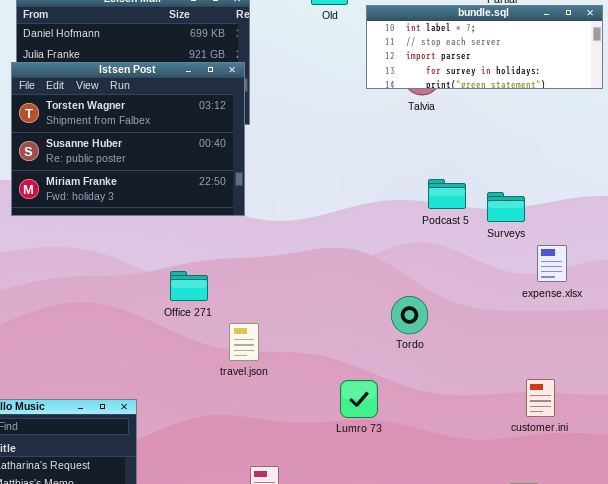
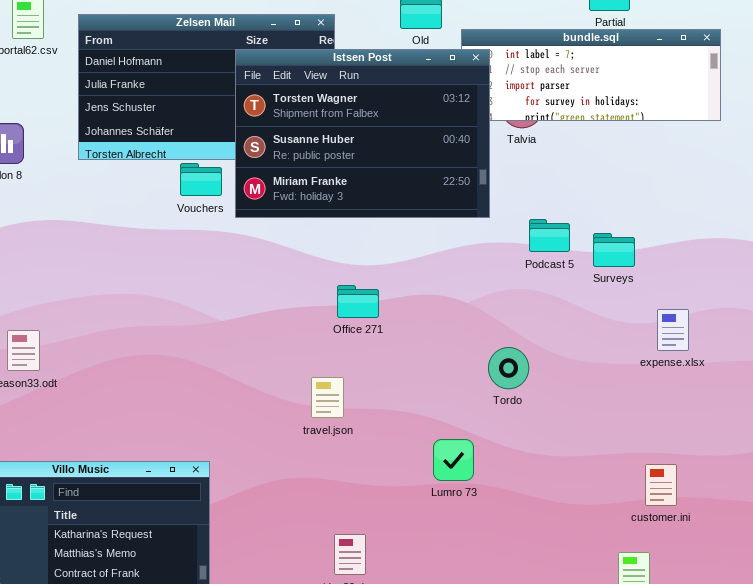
Istsen Post: [11,62,245,216] -> [235,49,490,218], moved
expense.xlsx: [537,245,567,282] -> [657,309,689,351], moved
Office 271: [170,271,208,301] -> [337,285,379,318], moved
customer.ini: [526,379,555,417] -> [645,464,677,506], moved

